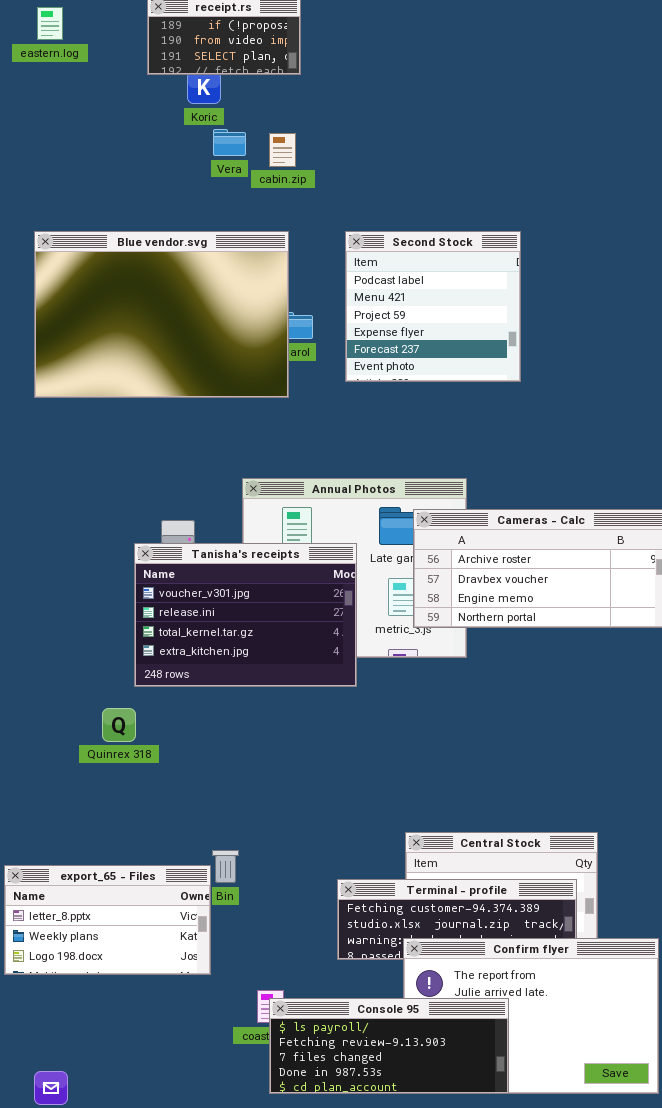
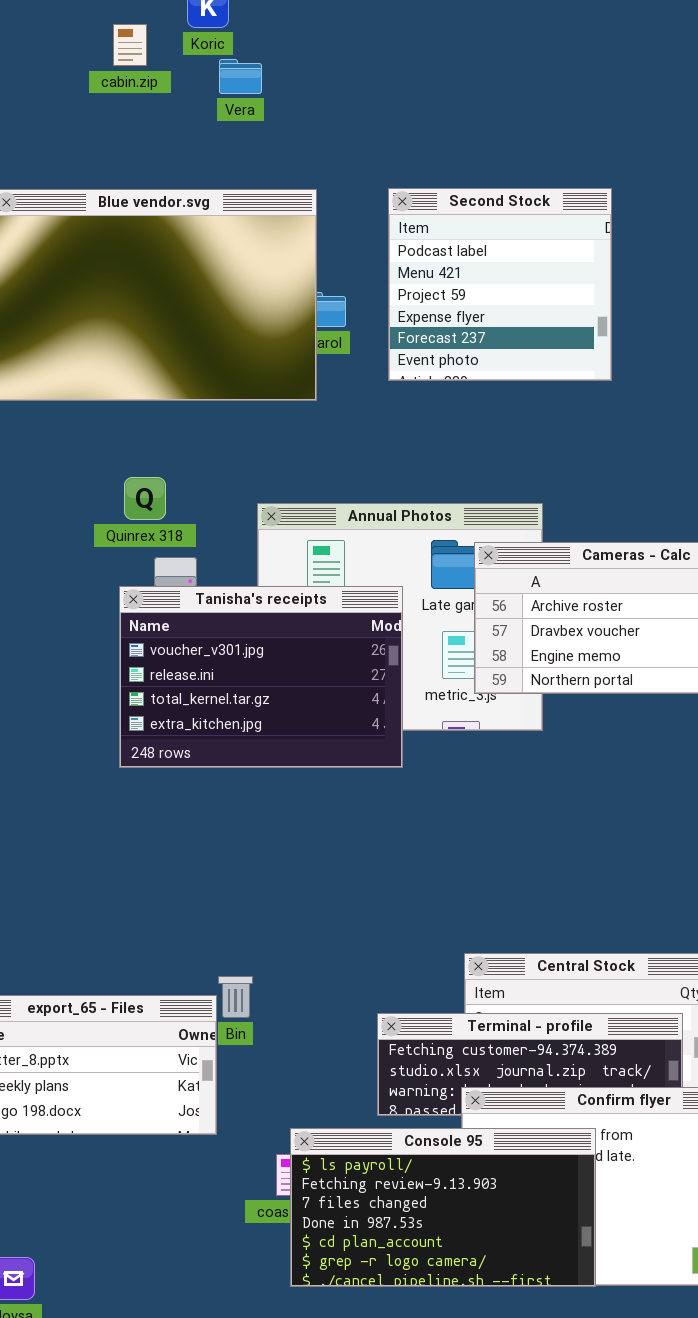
cabin.zip: [269,133,296,167] -> [113,24,147,66], moved
Quinrex 318: [102,708,136,742] -> [124,477,166,520], moved
Console 95: [269,998,509,1094] -> [290,1128,596,1287], resized

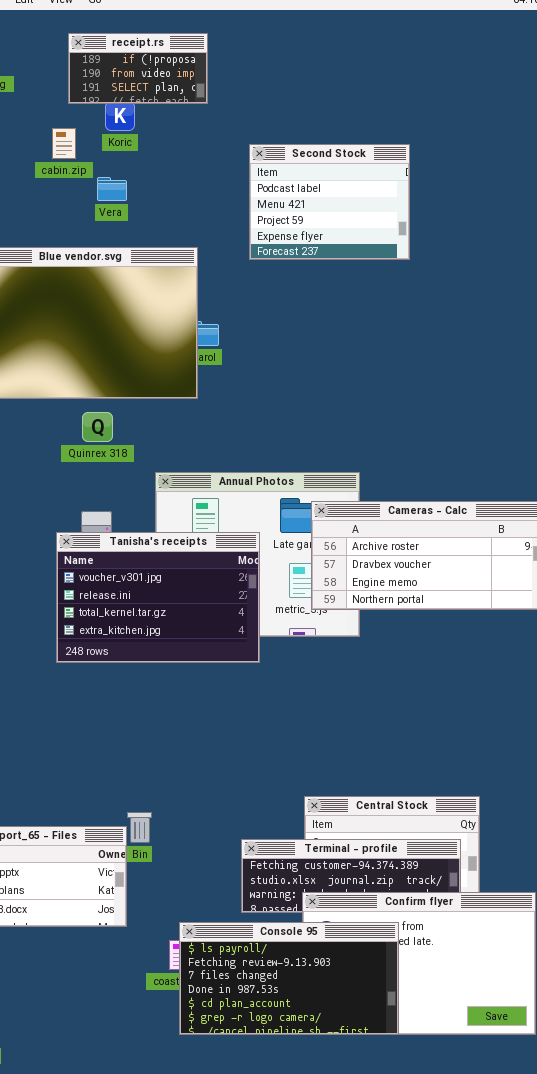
Vera: [219,59,262,94] -> [97,177,127,201], moved
Second Stock: [388,188,612,381] -> [249,144,410,260], moved, resized
Quinrex 318: [124,477,166,520] -> [82,412,113,442], moved

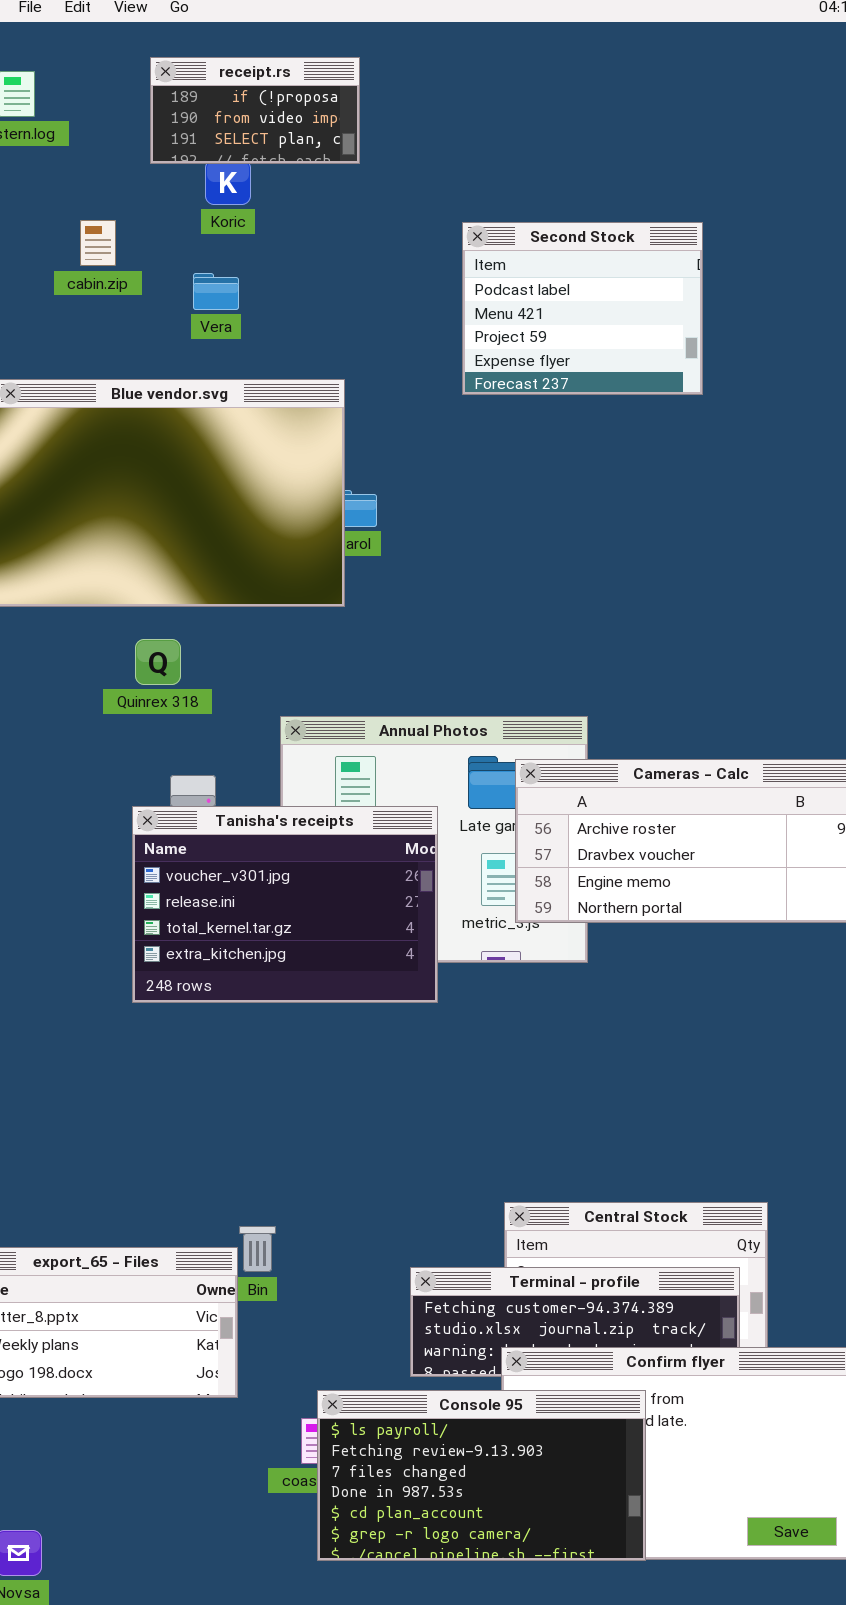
cabin.zip: [52,128,76,159] -> [80,220,116,266], moved
Second Stock: [249,144,410,260] -> [462,222,703,395], moved
Quinrex 318: [82,412,113,442] -> [135,639,181,685], moved

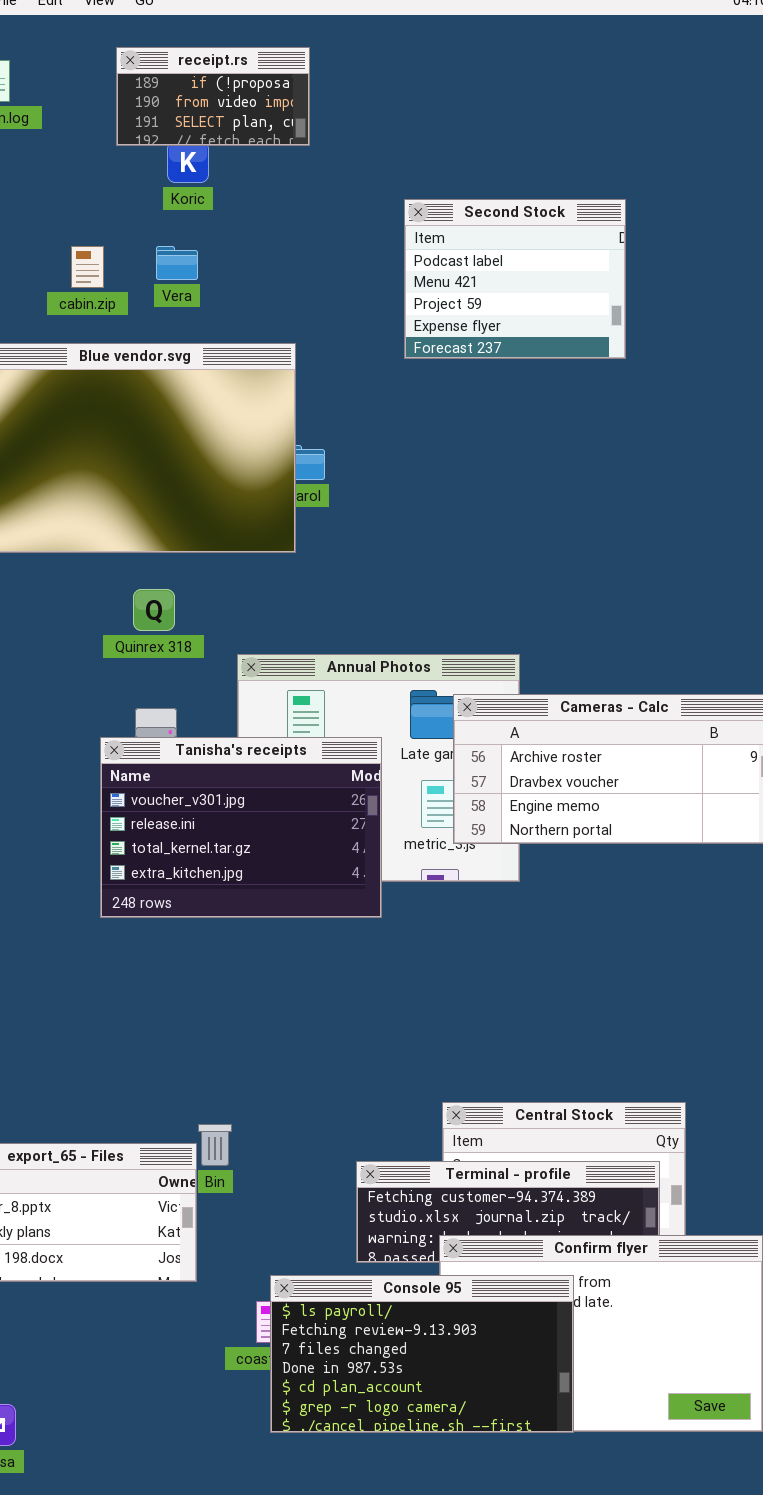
cabin.zip: [80,220,116,266] -> [71,246,104,288], moved
Quinrex 318: [135,639,181,685] -> [133,589,175,631], moved

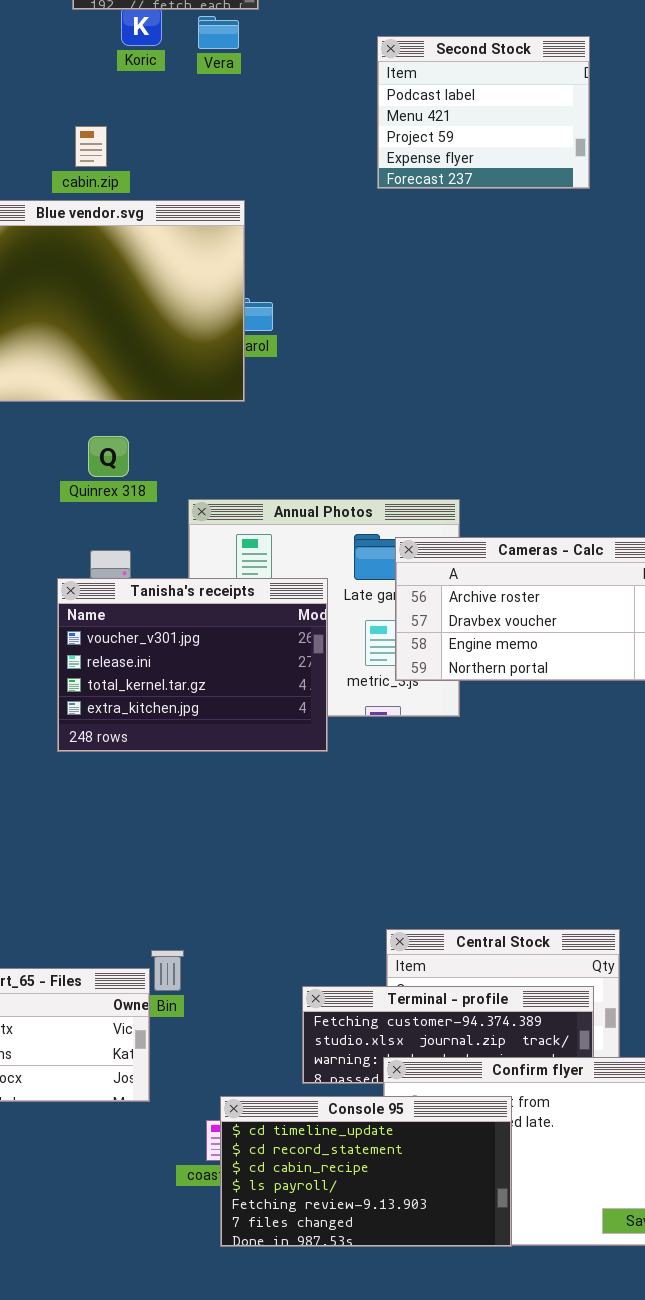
Second Stock: [404,199,626,359] -> [377,36,590,189], moved
cabin.zip: [71,246,104,288] -> [75,126,107,167], moved
Vera: [156,246,198,280] -> [198,16,239,49], moved
Console 95: [270,1275,574,1433] -> [220,1096,512,1247], scrolled up 3 rows

